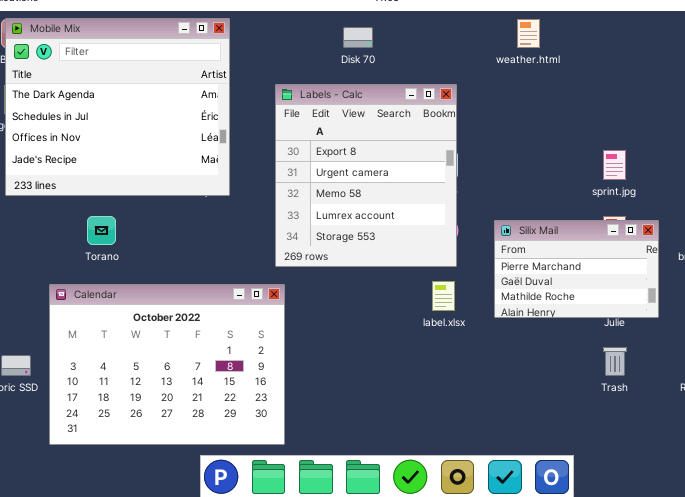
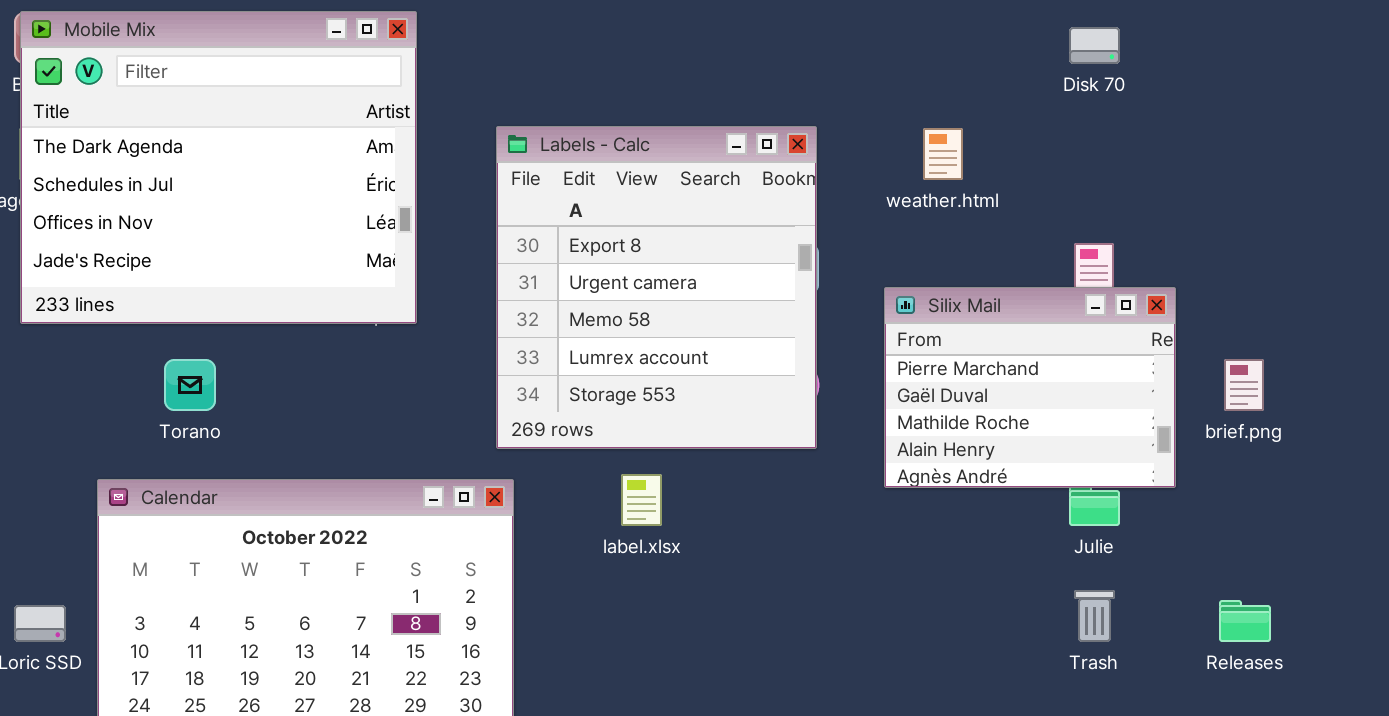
weather.html: [517,19,540,48] -> [923,128,963,180], moved
Disk 70: [343,27,373,48] -> [1069,27,1120,64], moved
Silix Mail: [494,220,659,318] -> [884,287,1176,488], moved, resized
label.xlsx: [432,281,455,311] -> [621,474,662,526], moved

